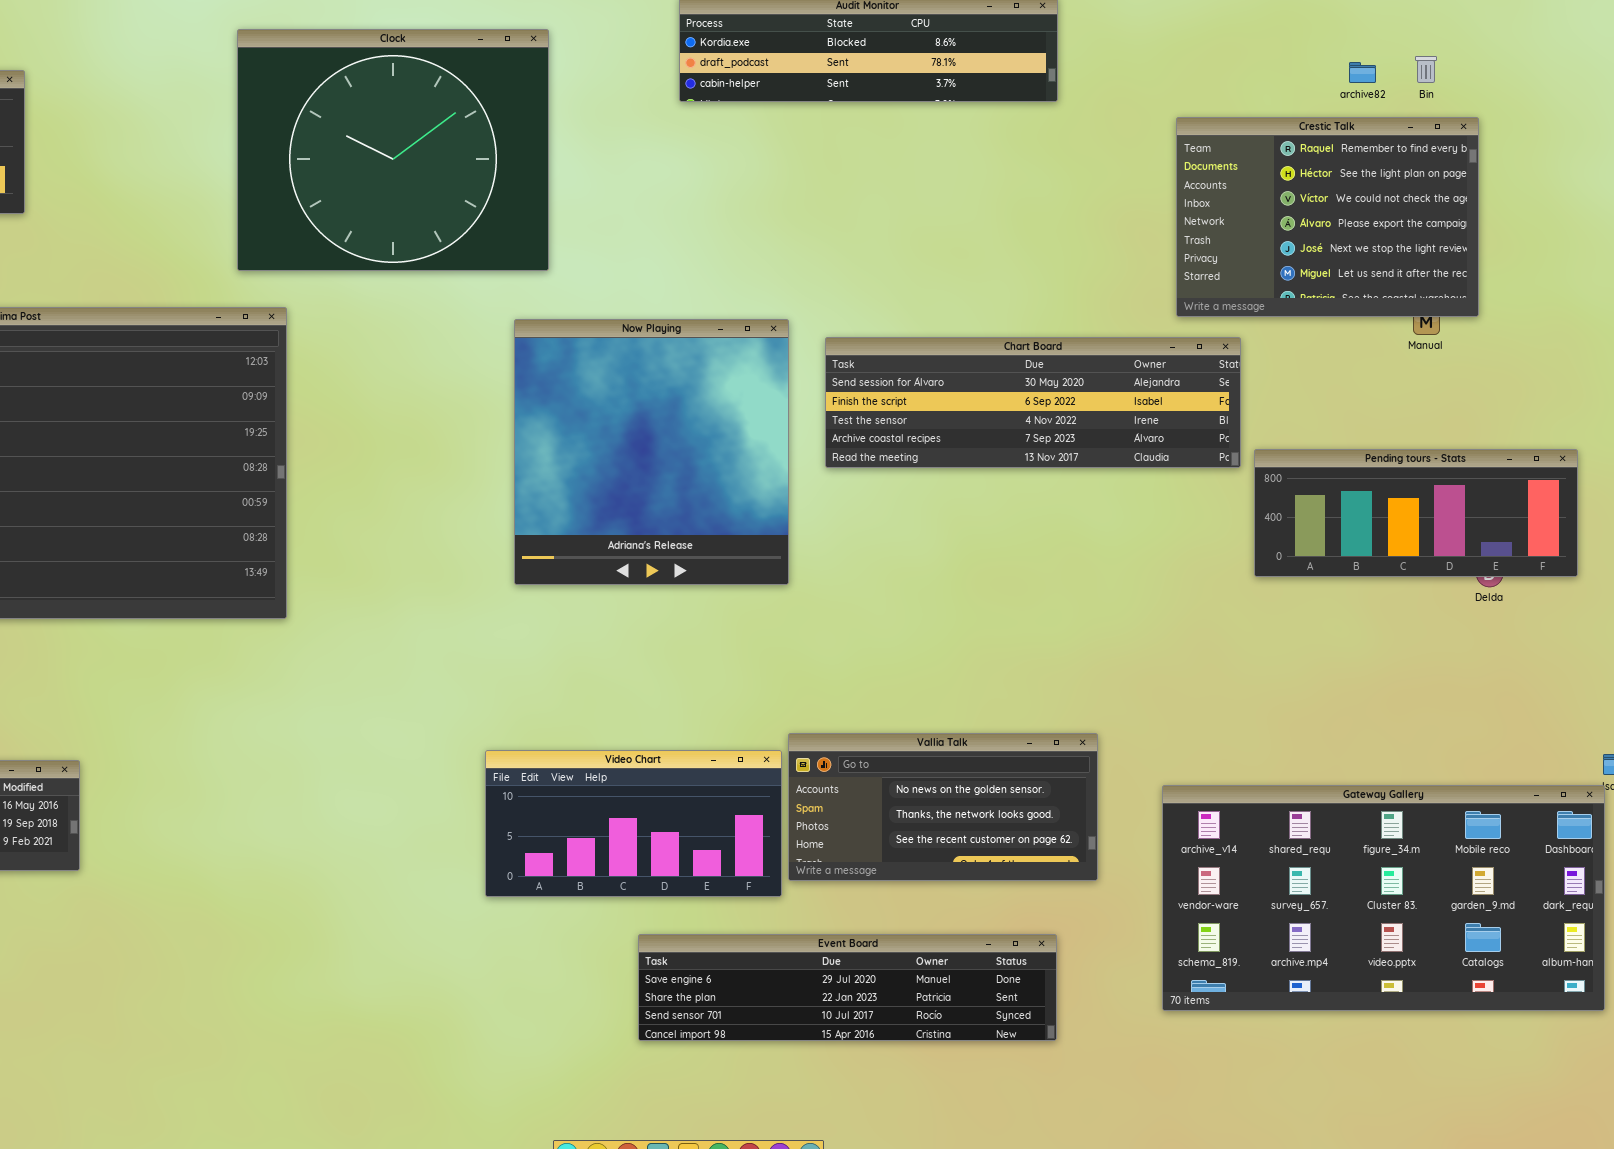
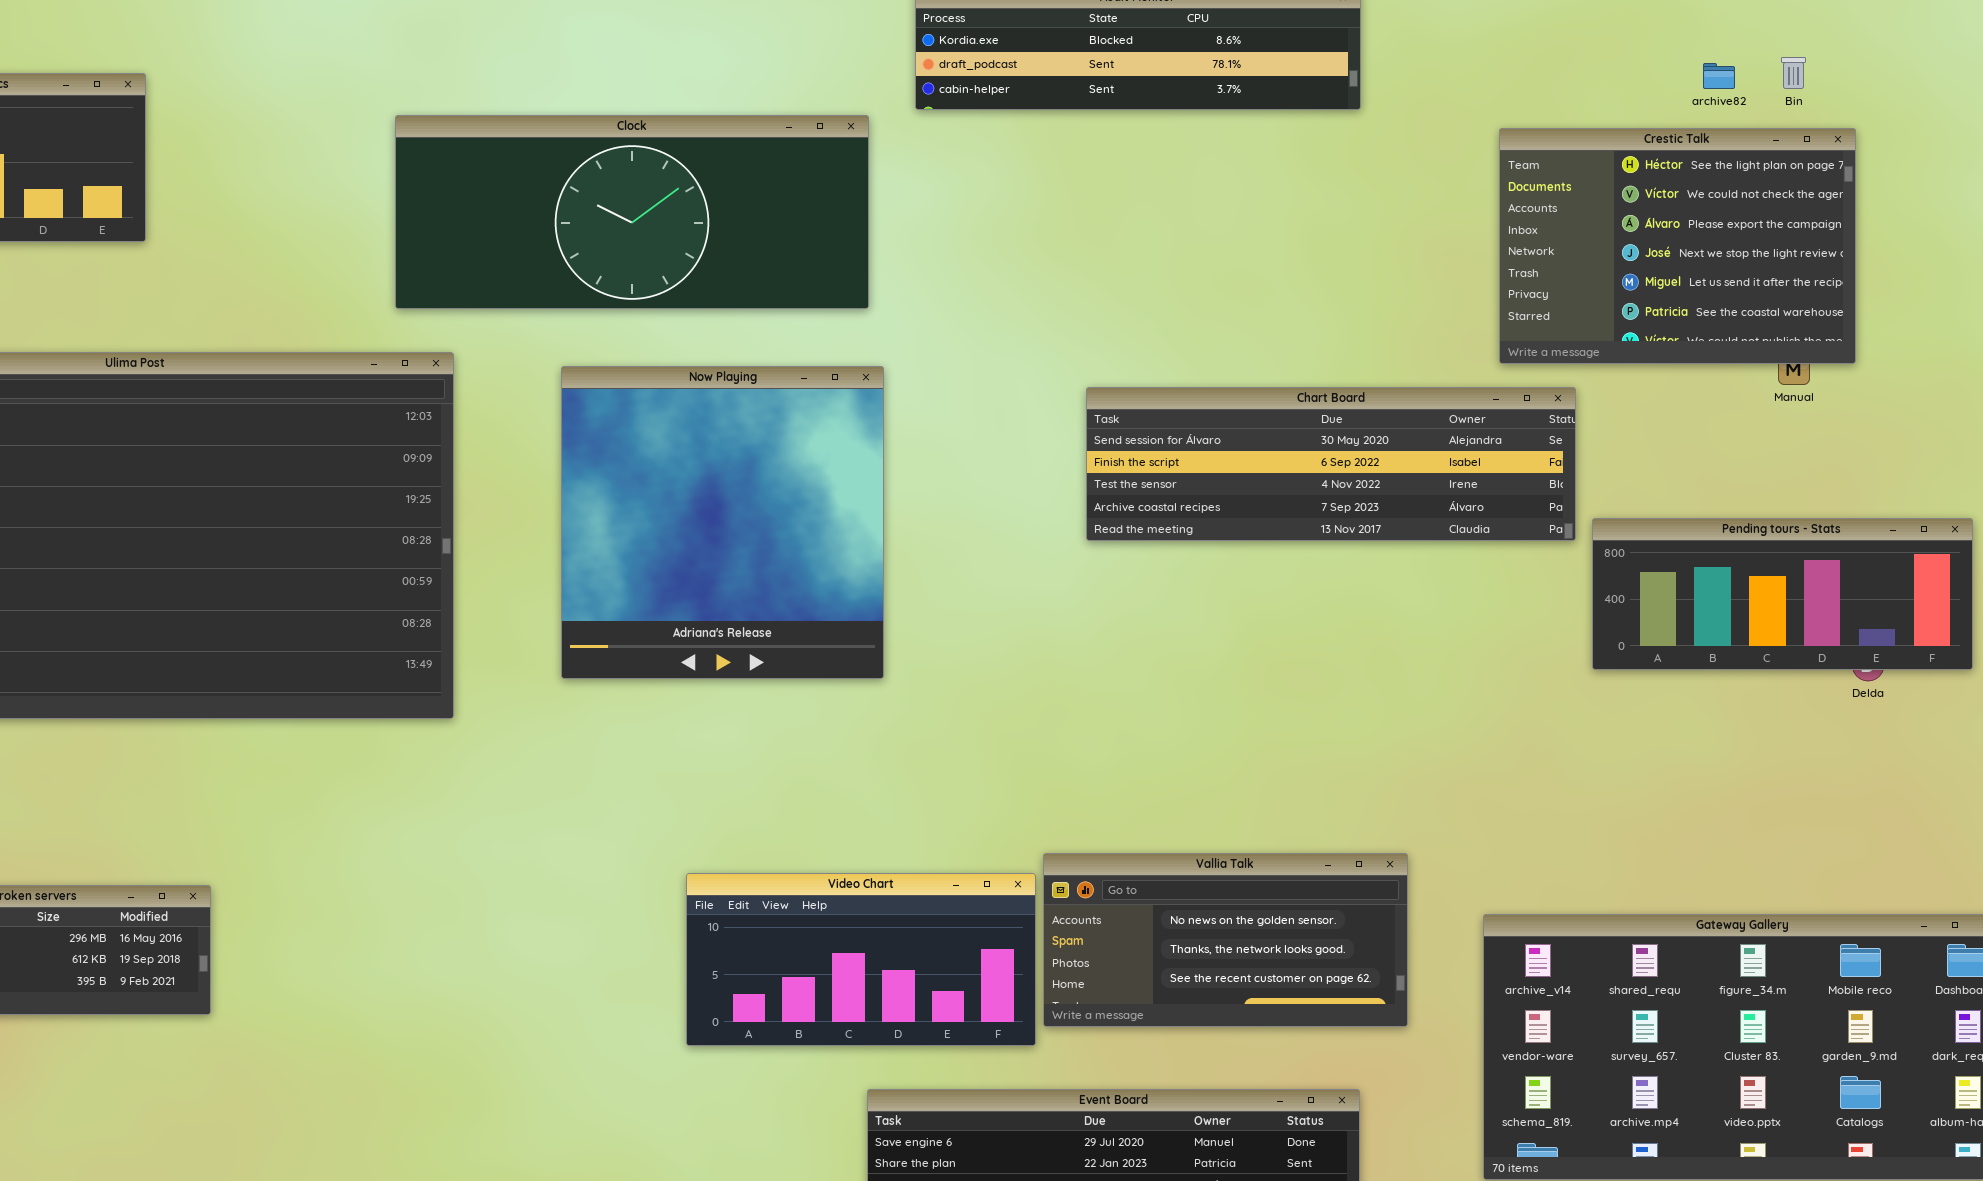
Clock: [237,29,549,271] -> [395,115,869,309], resized
Crestic Talk: [1176,117,1479,317] -> [1499,128,1856,364], scrolled down 1 row
Now Playing: [514,319,789,585] -> [561,366,884,679], moved

